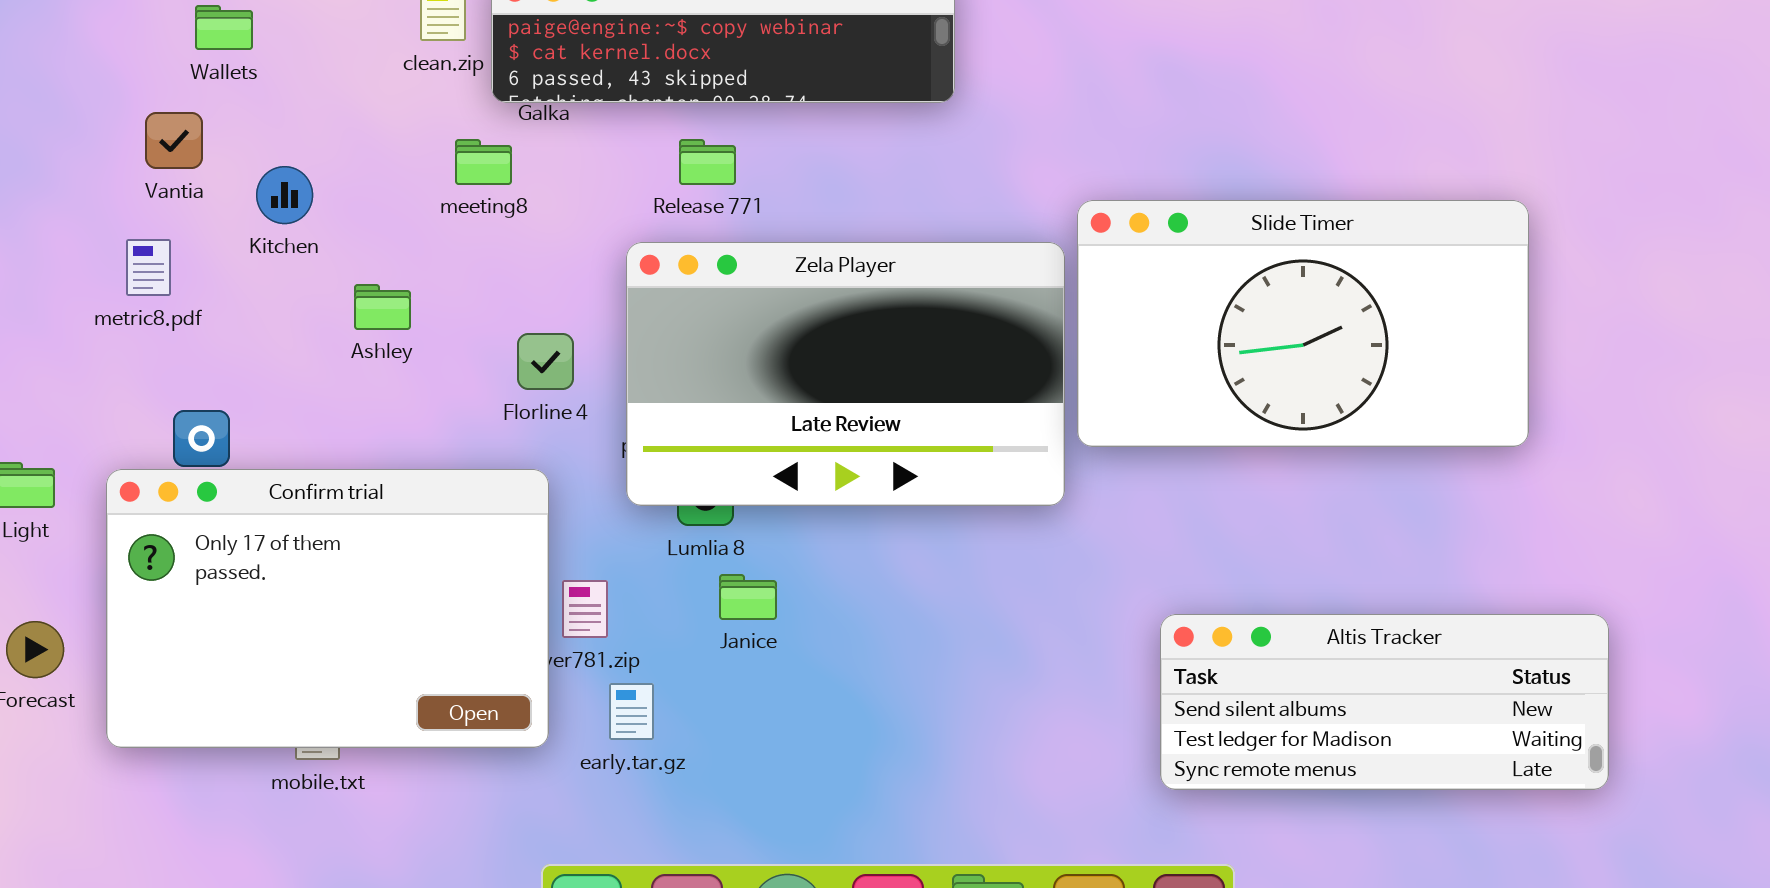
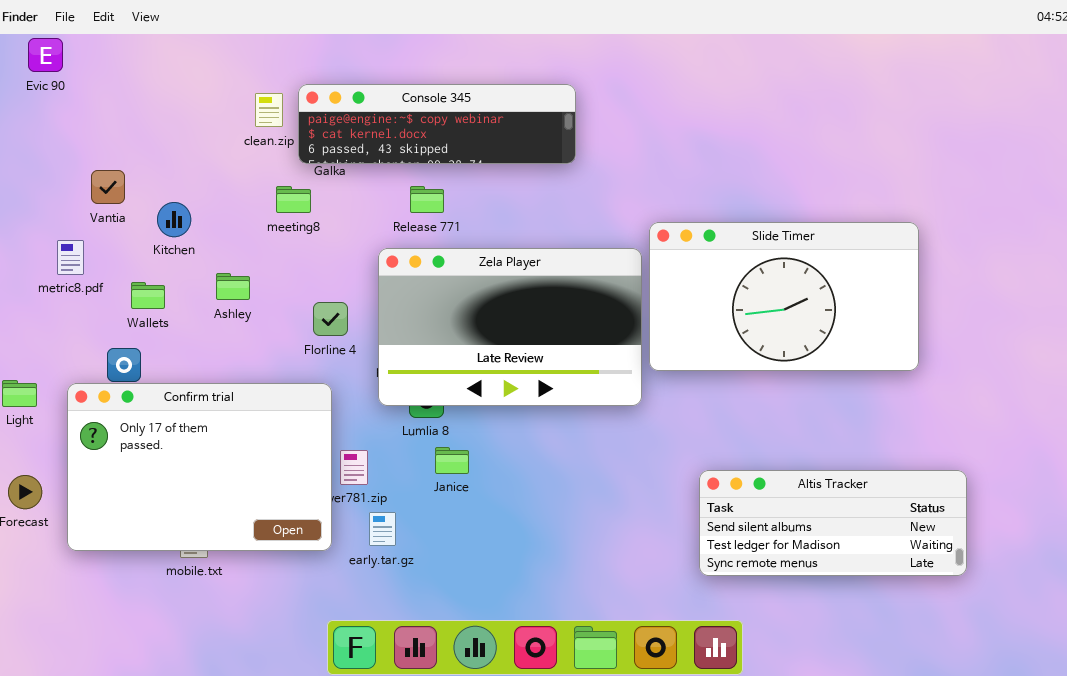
Wallets: [195,5,253,50] -> [131,282,165,309], moved
metric8.pdf: [126,239,171,296] -> [57,240,84,275], moved

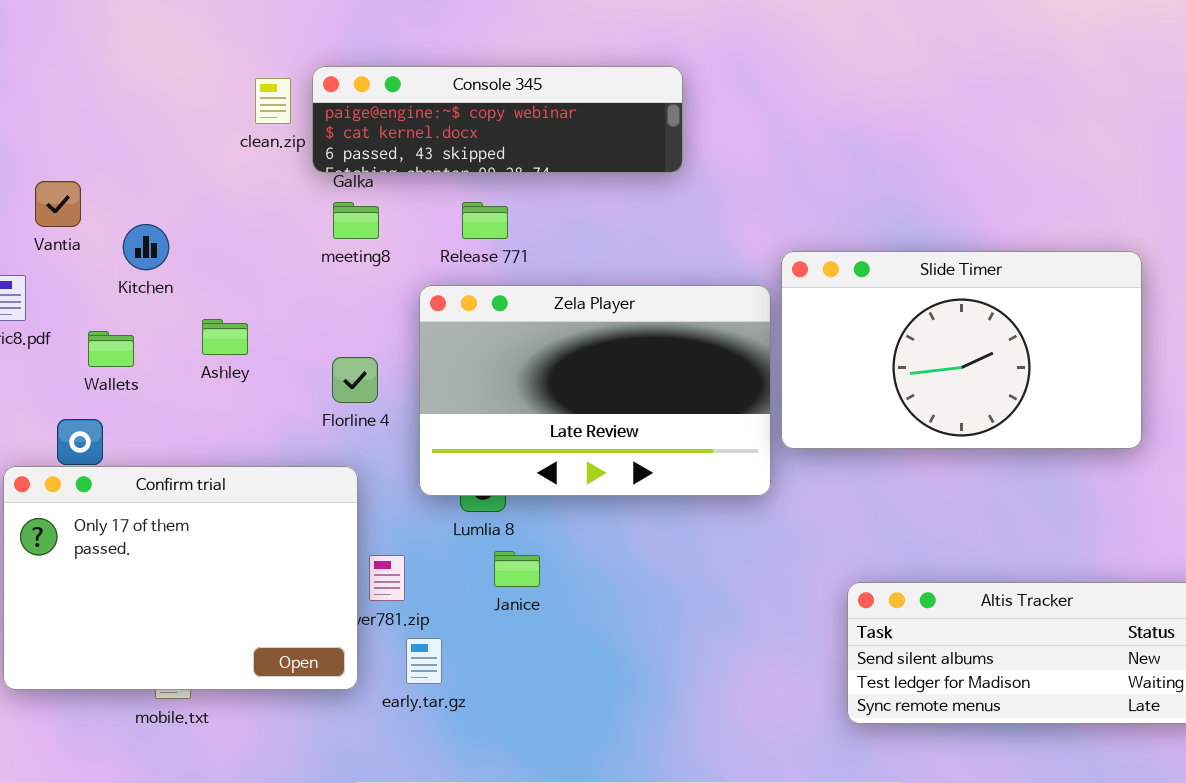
meeting8: [276,186,311,213] -> [333,202,379,239], moved

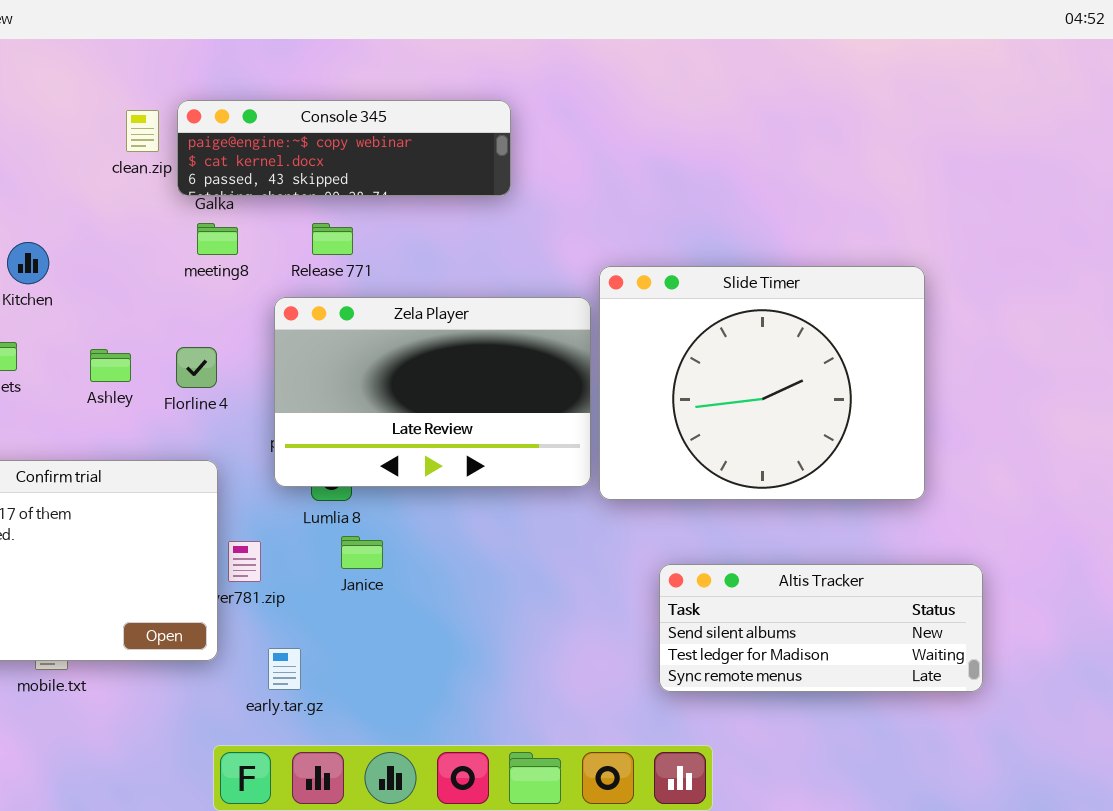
Slide Timer: [781,251,1142,449] -> [599,266,925,500], resized
Ashley: [202,319,248,355] -> [90,349,131,382], moved
Florline 4: [332,357,378,403] -> [176,347,217,388], moved
early.tar.gz: [406,638,442,684] -> [268,648,301,690], moved

